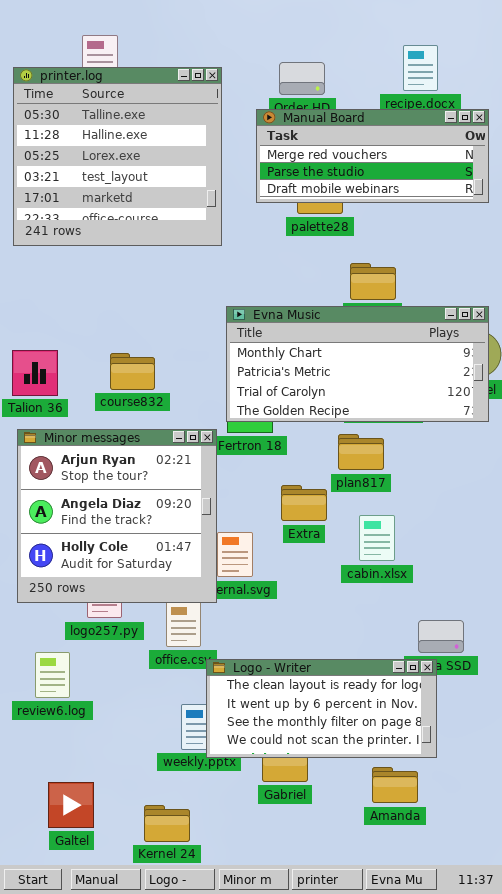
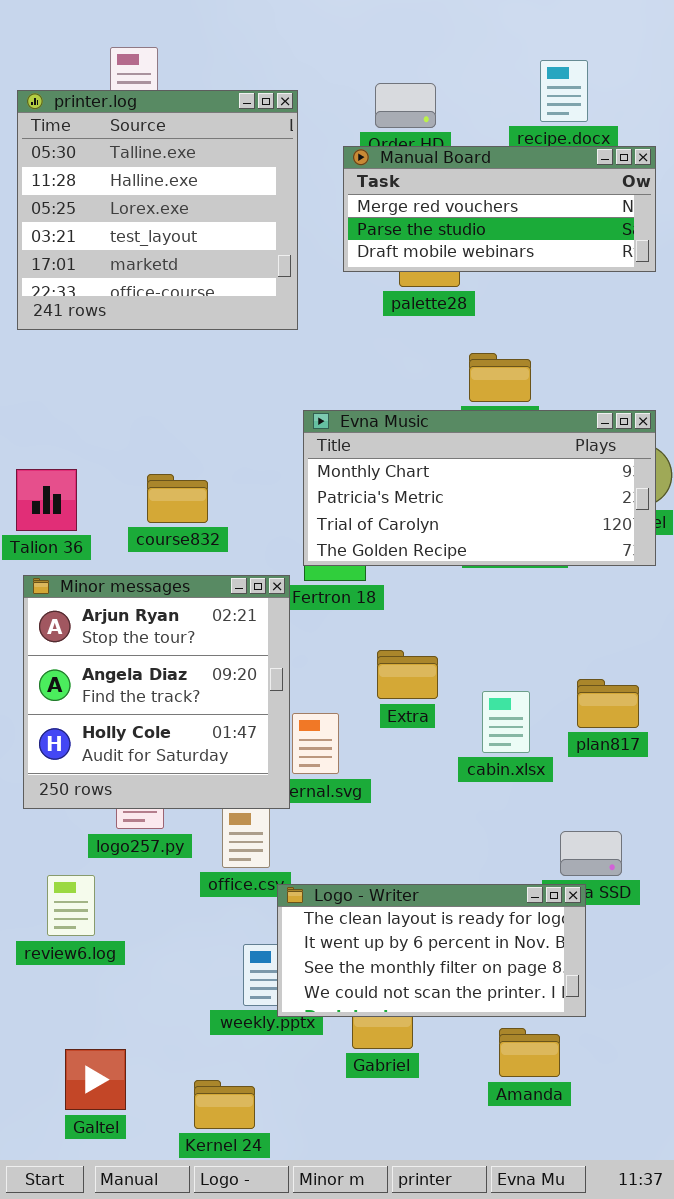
plan817: [338,434,384,470] -> [577,679,639,728], moved

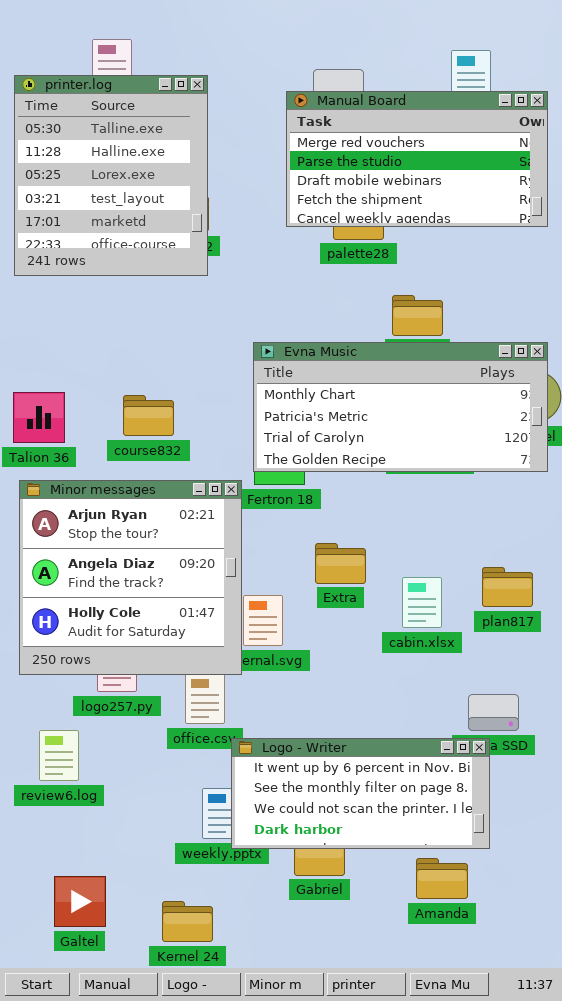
printer.log: [17,90,298,330] -> [14,75,208,276], resized
Manual Board: [343,146,656,272] -> [286,91,548,227], resized
Logo - Writer: [277,884,586,1017] -> [231,738,490,849], scrolled down 1 row

